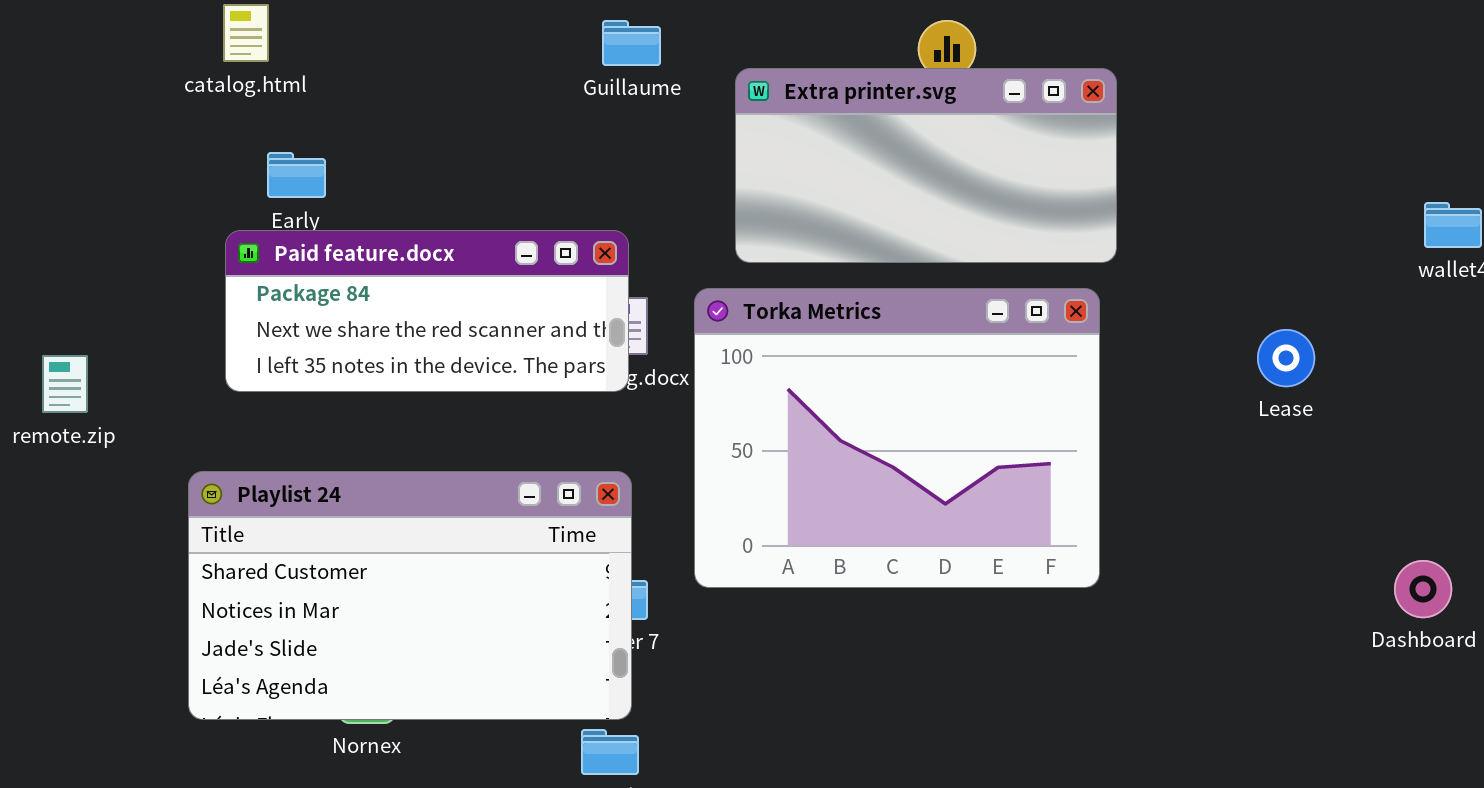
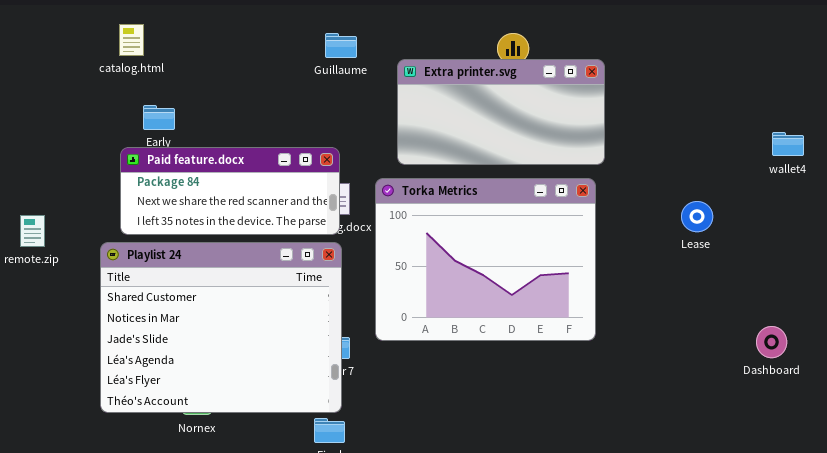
Playlist 24: [188,471,632,720] -> [100,242,342,413], resized

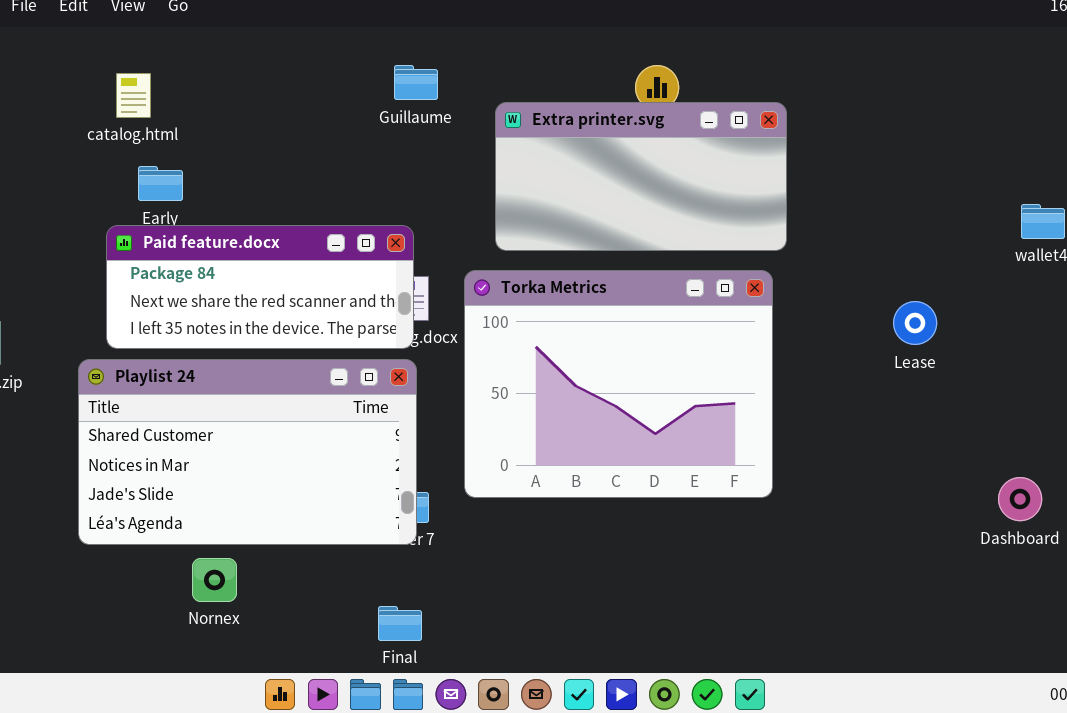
catalog.html: [119,24,144,56] -> [116,73,151,118], moved
Playlist 24: [100,242,342,413] -> [78,359,417,545], resized

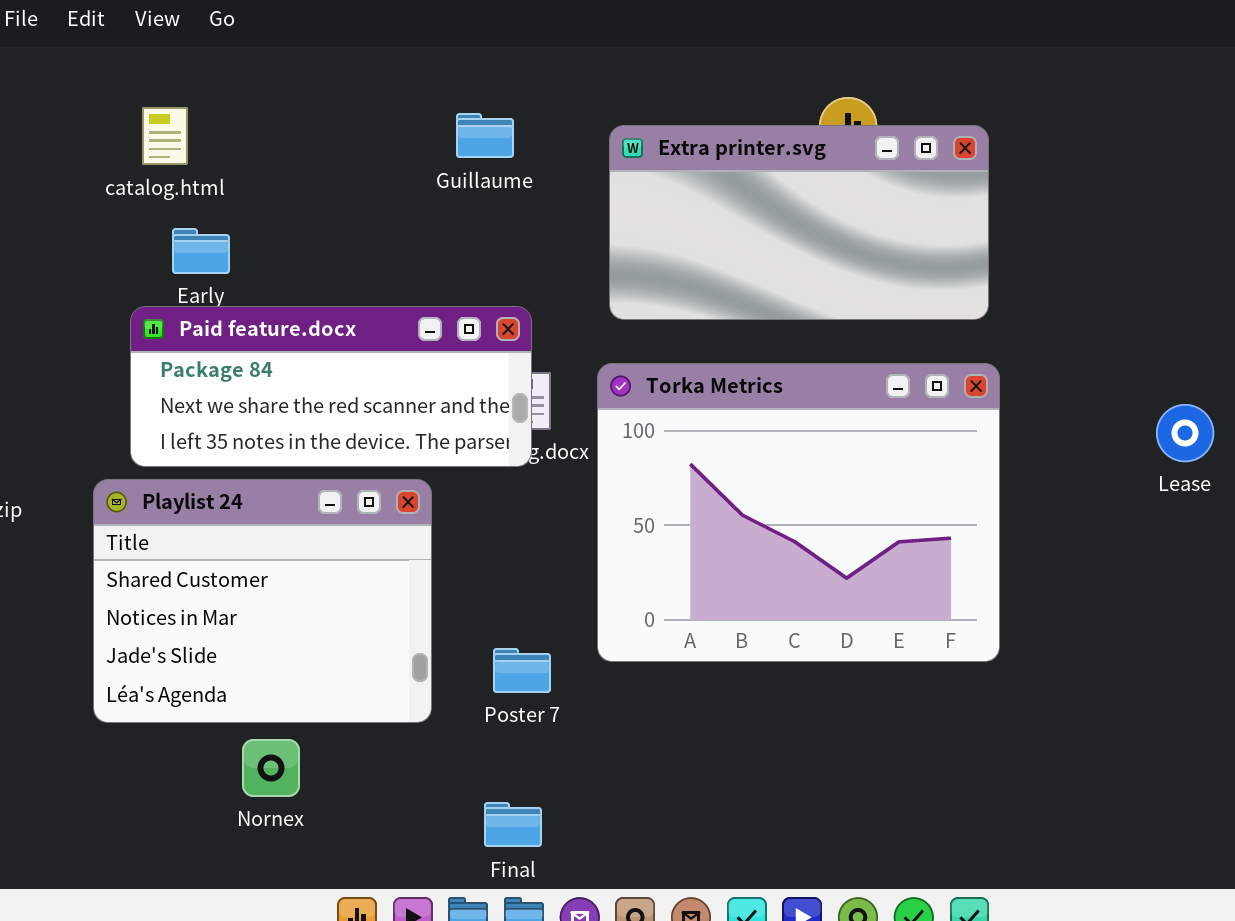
Guillaume: [394,65,438,100] -> [456,113,514,158], moved
Extra printer.svg: [495,102,787,251] -> [609,125,989,320], moved
Playlist 24: [78,359,417,545] -> [93,479,432,723], resized

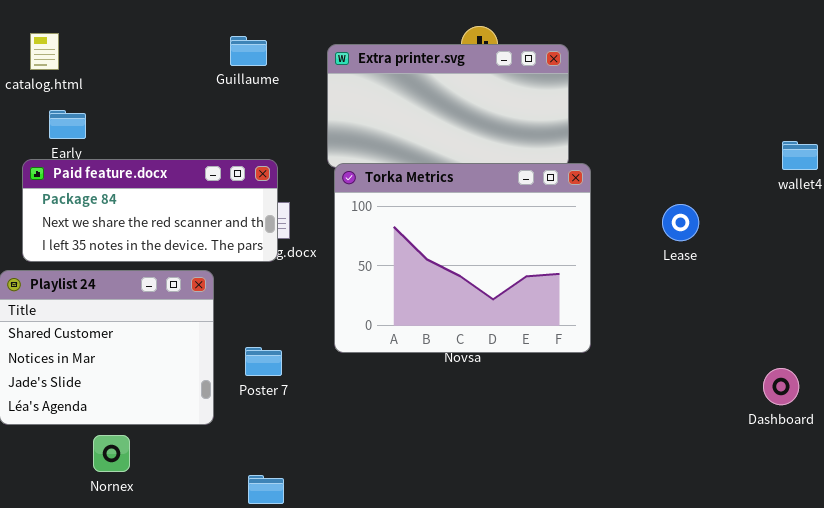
Torka Metrics: [597,363,1000,662] -> [334,163,591,353], moved
Lease: [1156,404,1214,462] -> [662,204,699,241], moved
Poster 7: [493,648,551,693] -> [245,347,282,376], moved

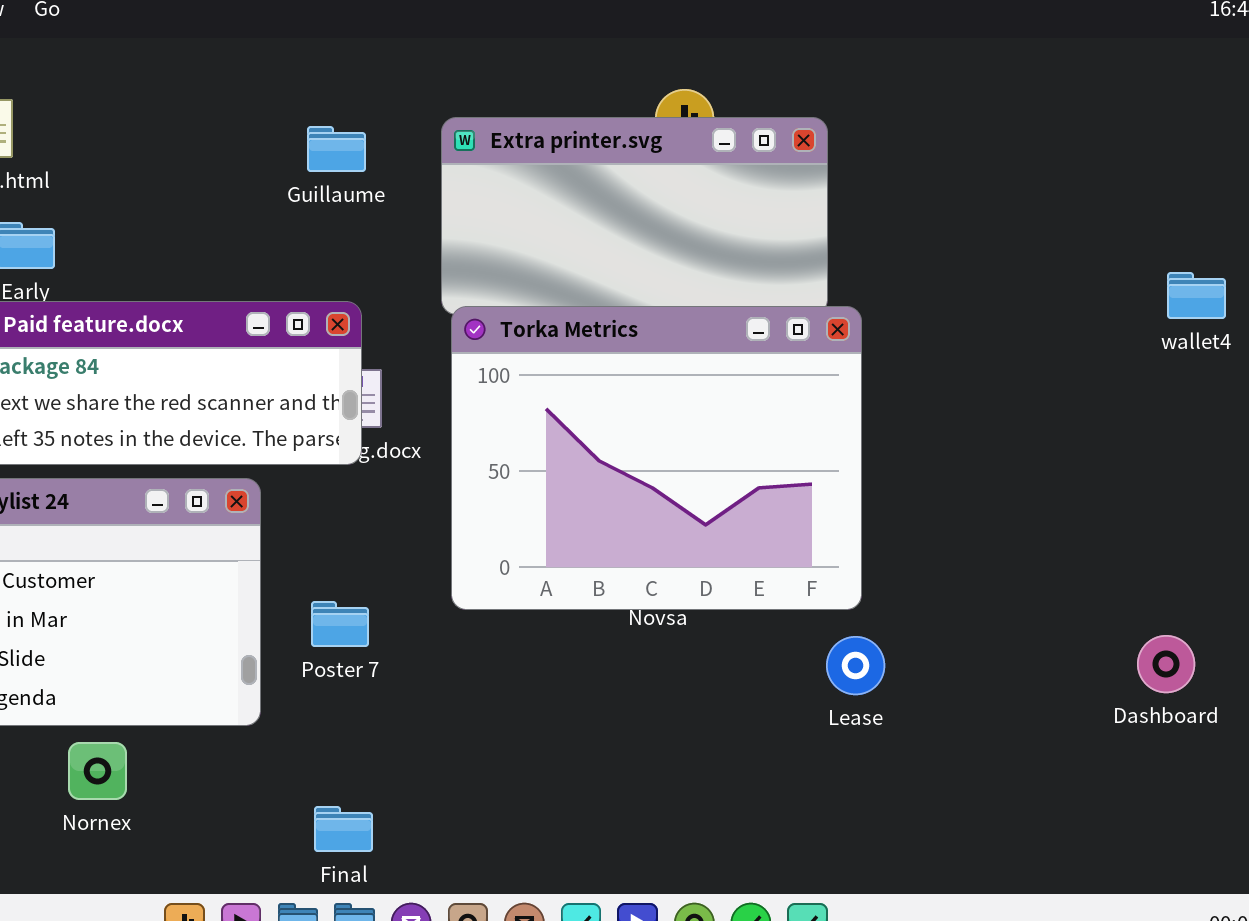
Guillaume: [230,36,267,66] -> [307,126,366,172], moved
Lease: [662,204,699,241] -> [826,636,885,695], moved

